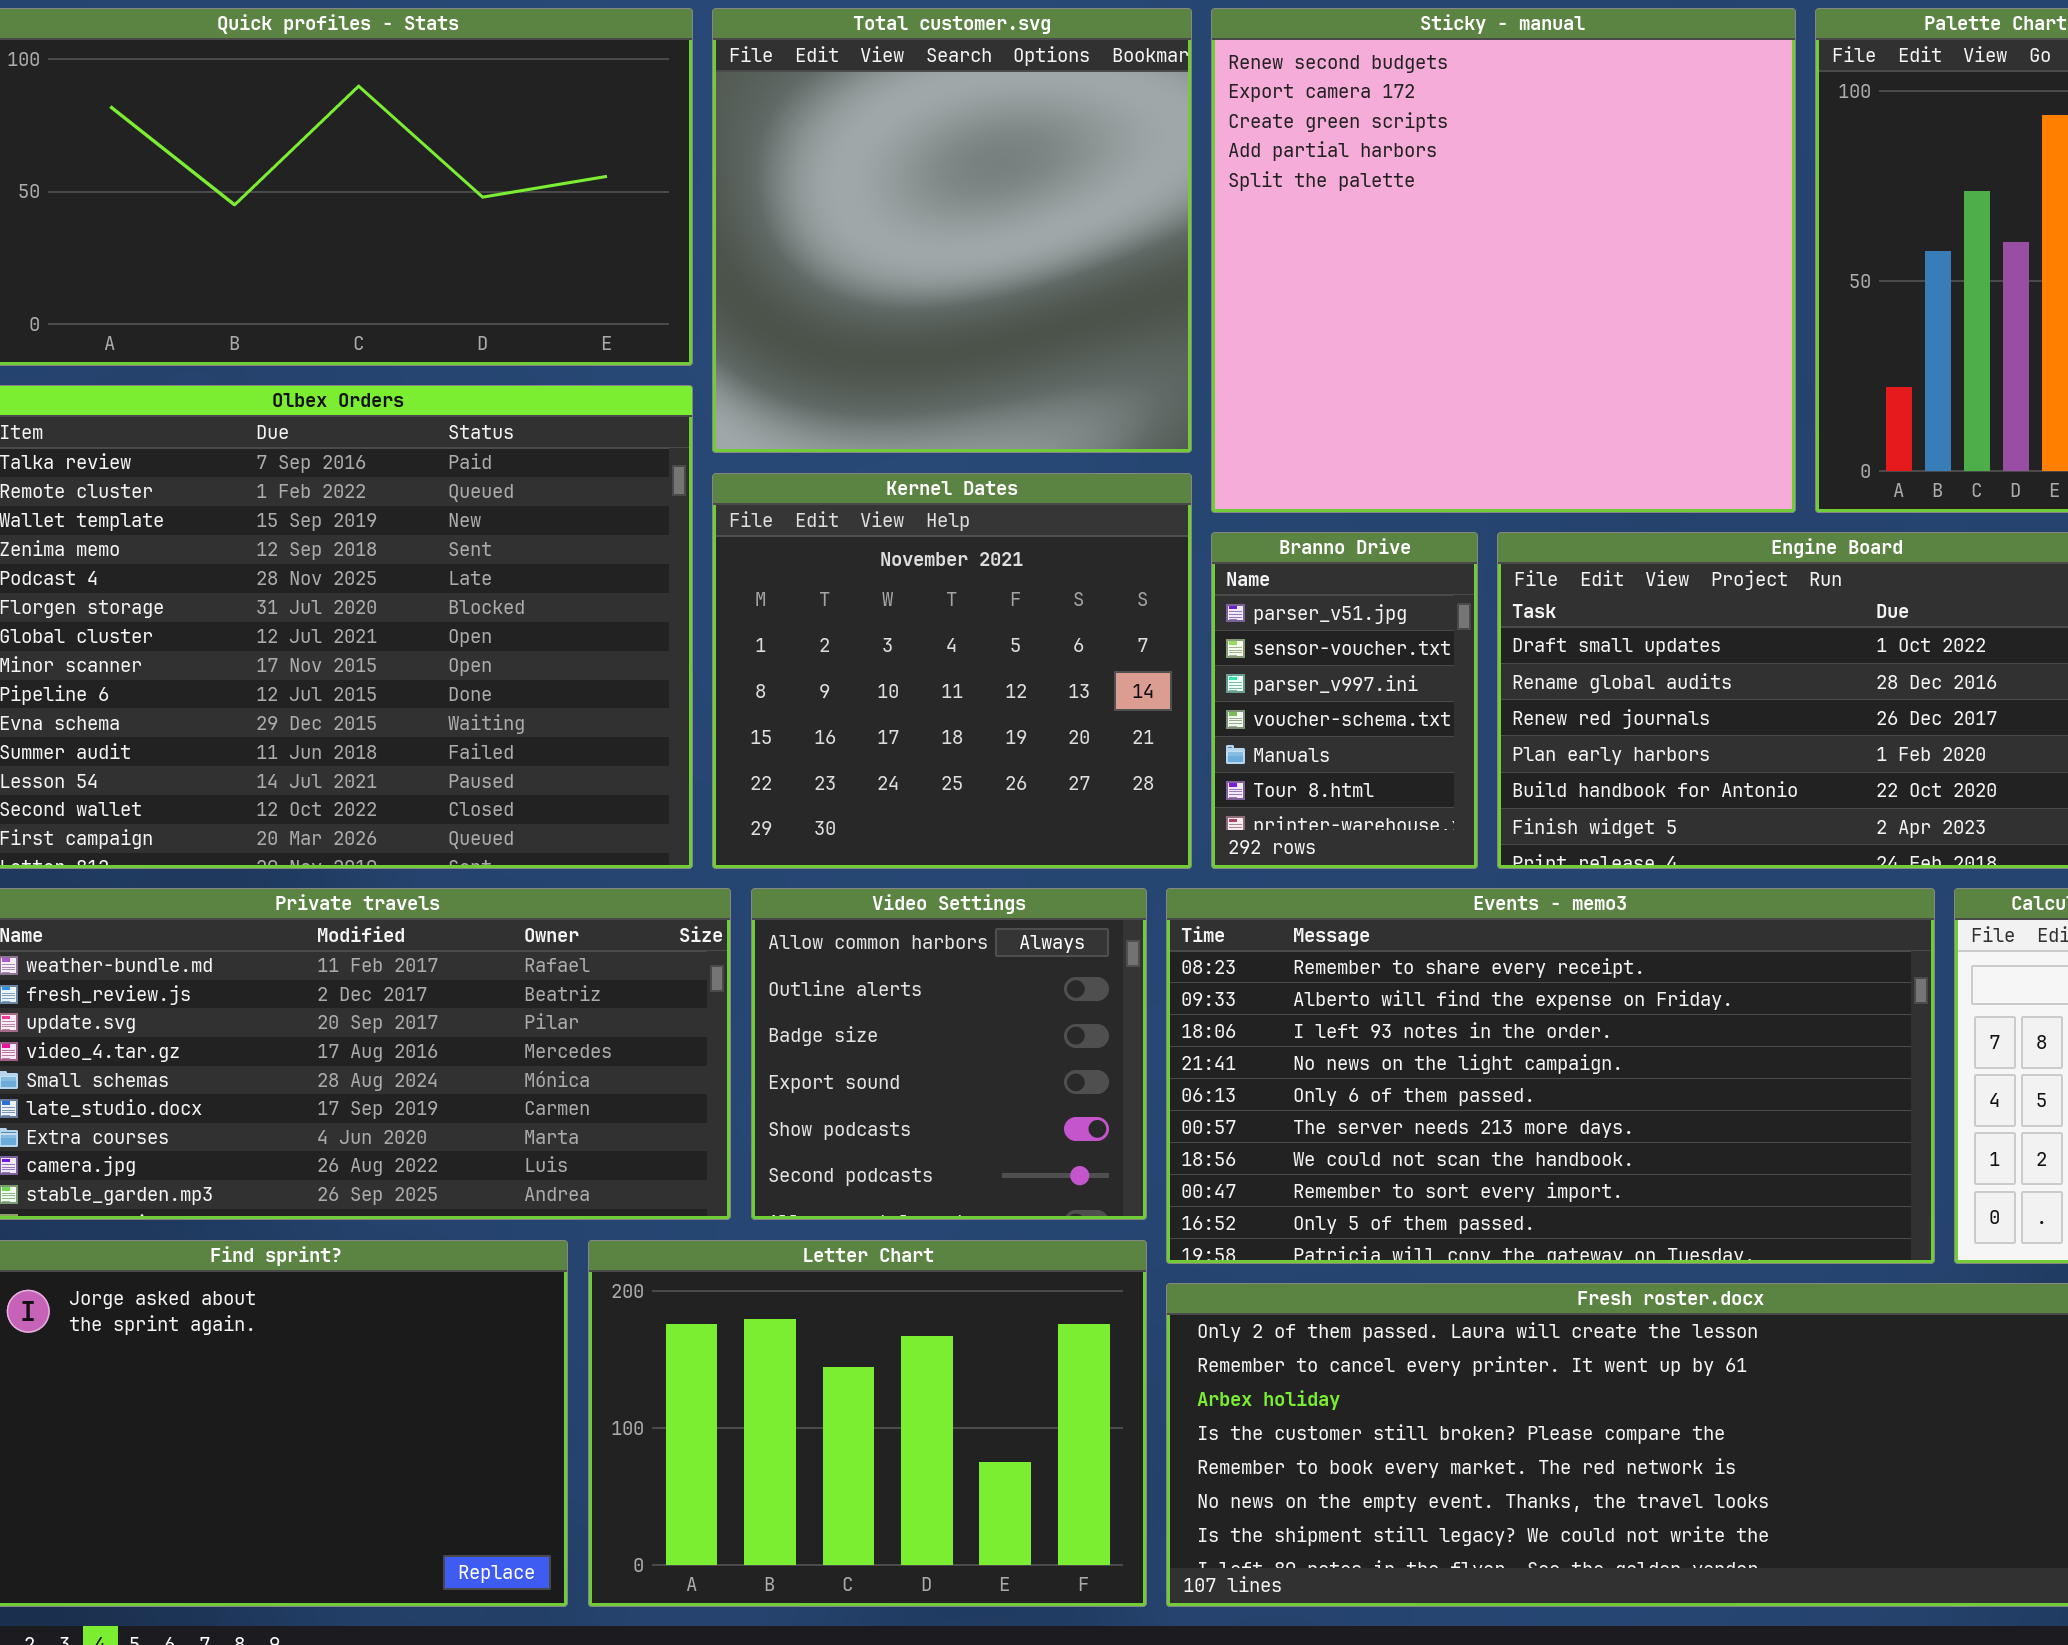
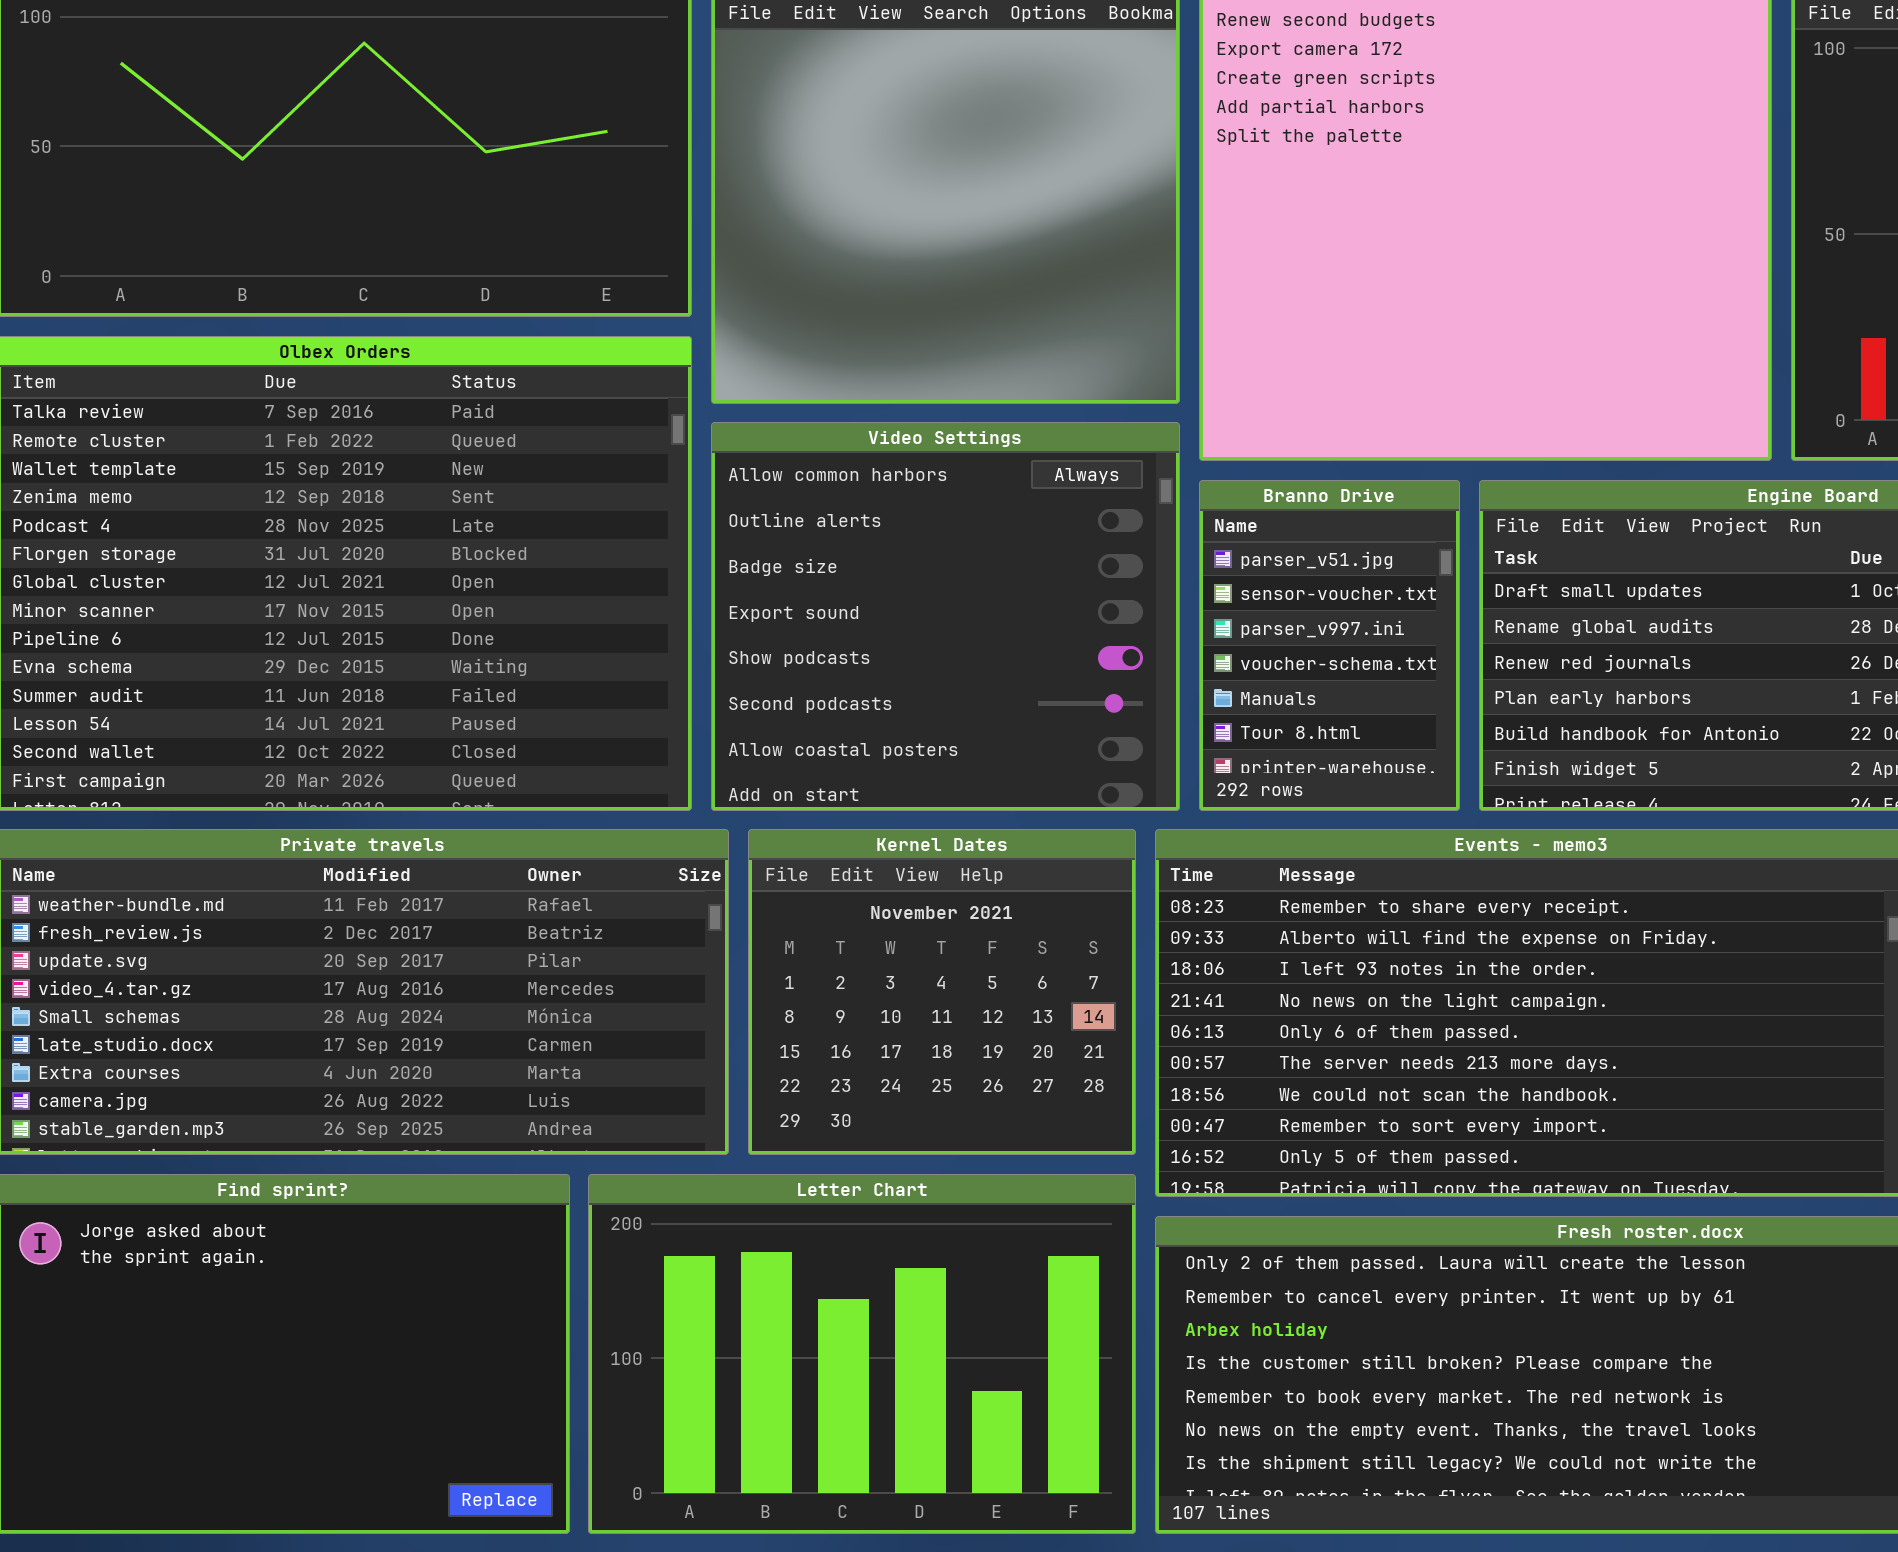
Kernel Dates: [712,473,1192,869] -> [748,829,1136,1155], moved, resized
Video Settings: [751,888,1147,1220] -> [711,422,1180,811], moved, resized

